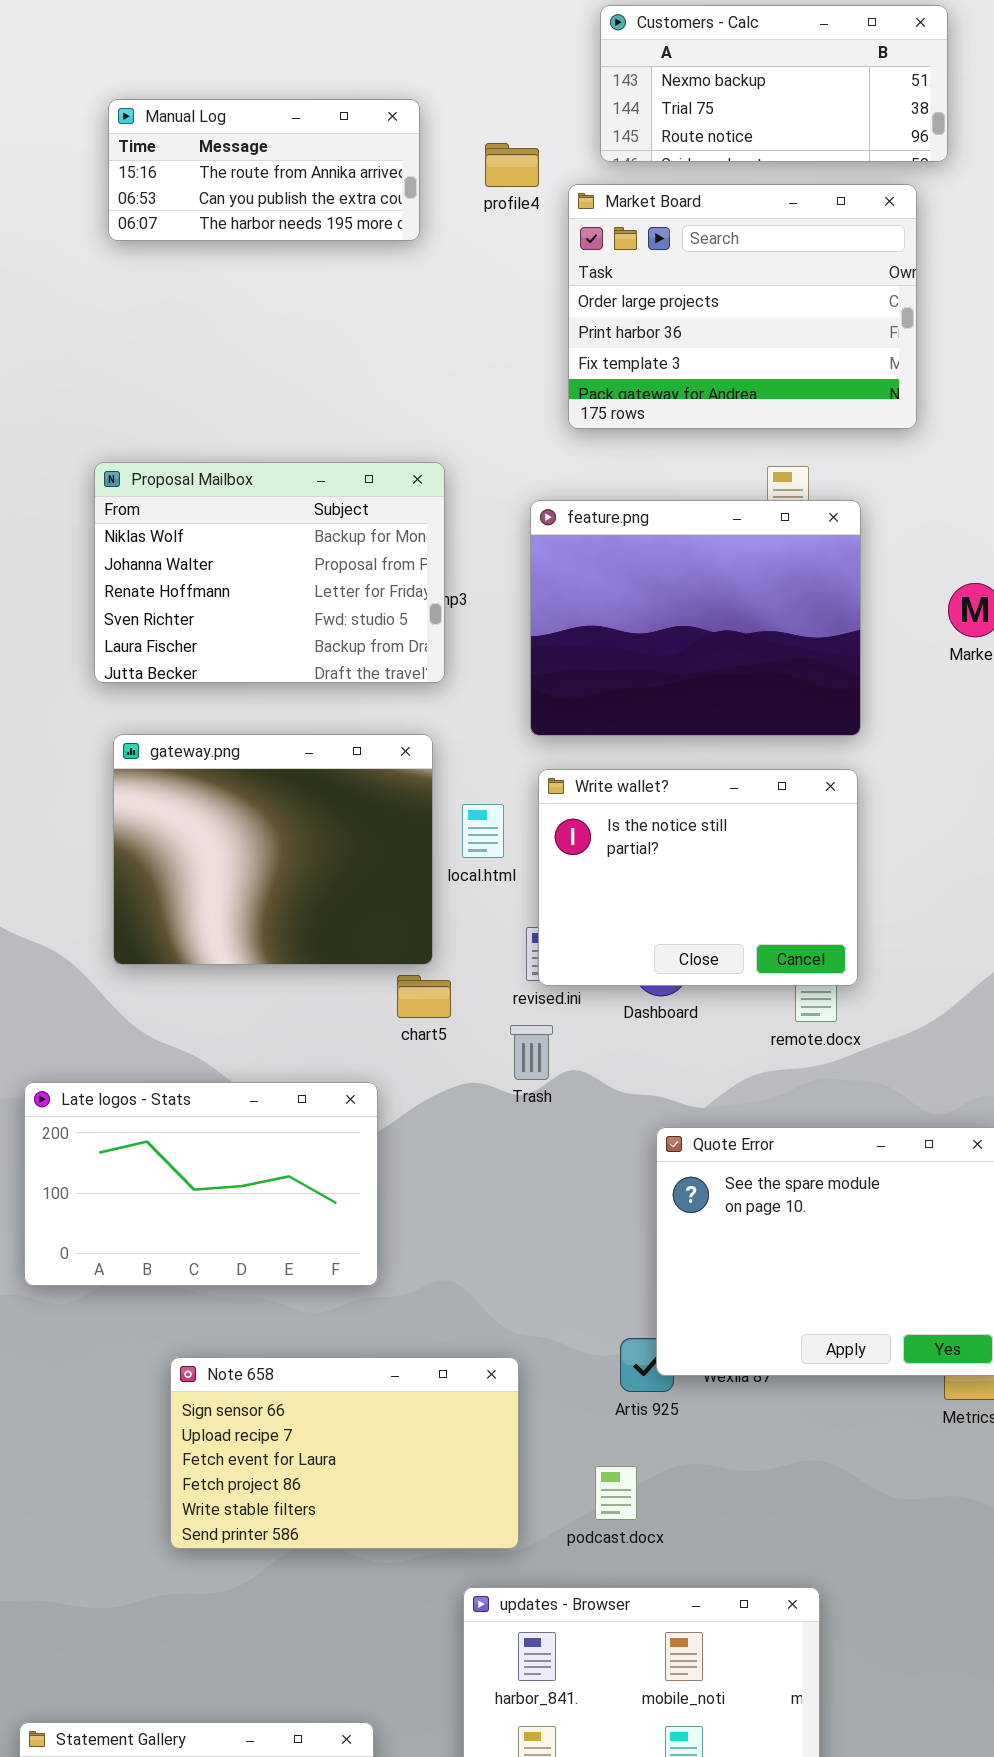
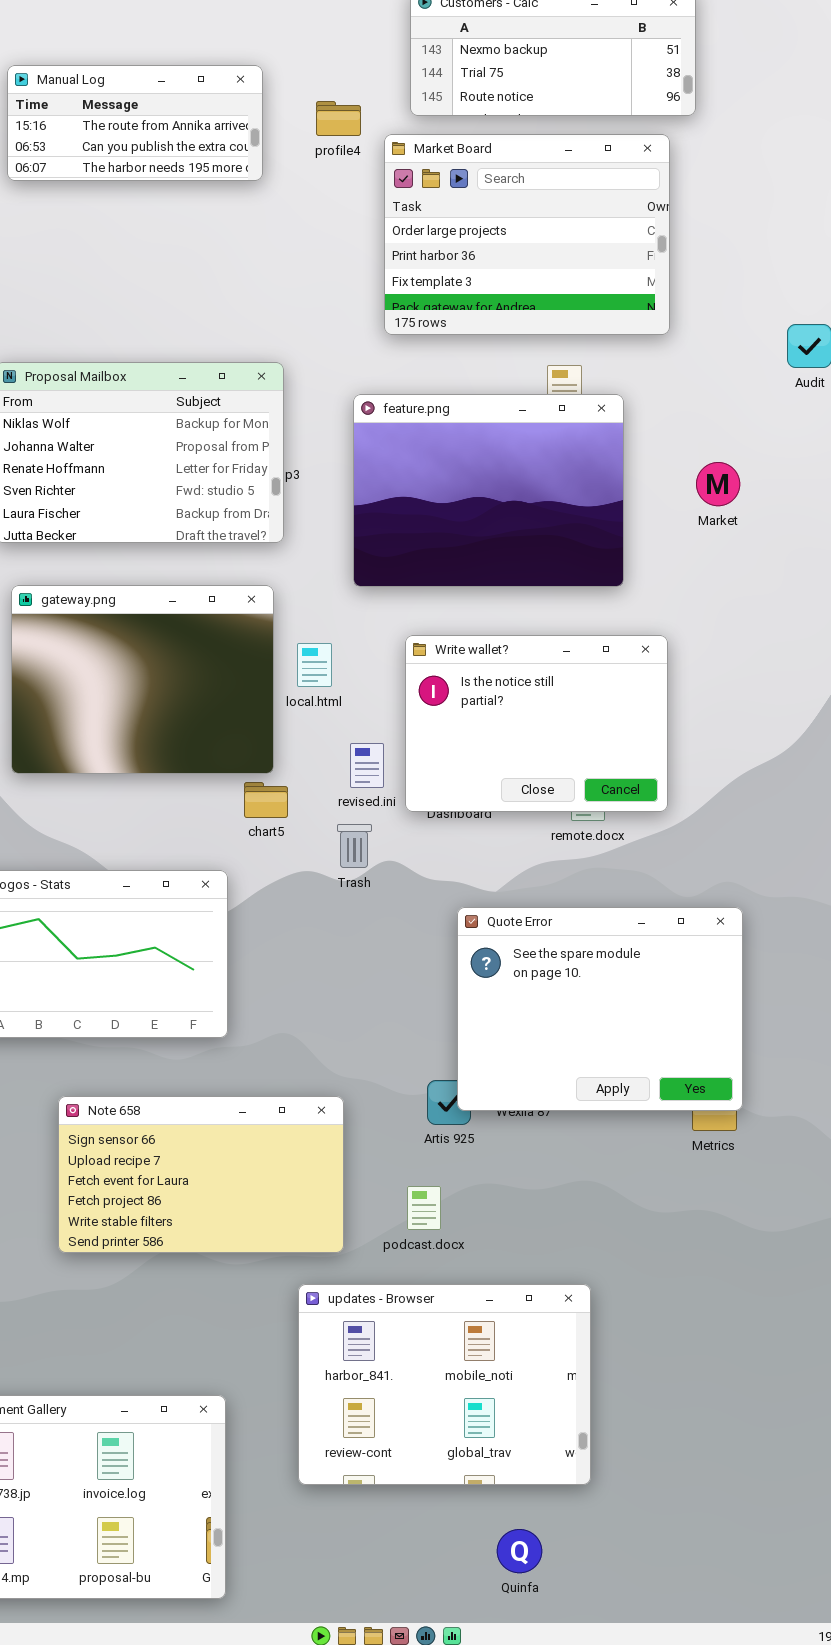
Write wallet?: [538,769,858,986] -> [405,635,668,812], moved

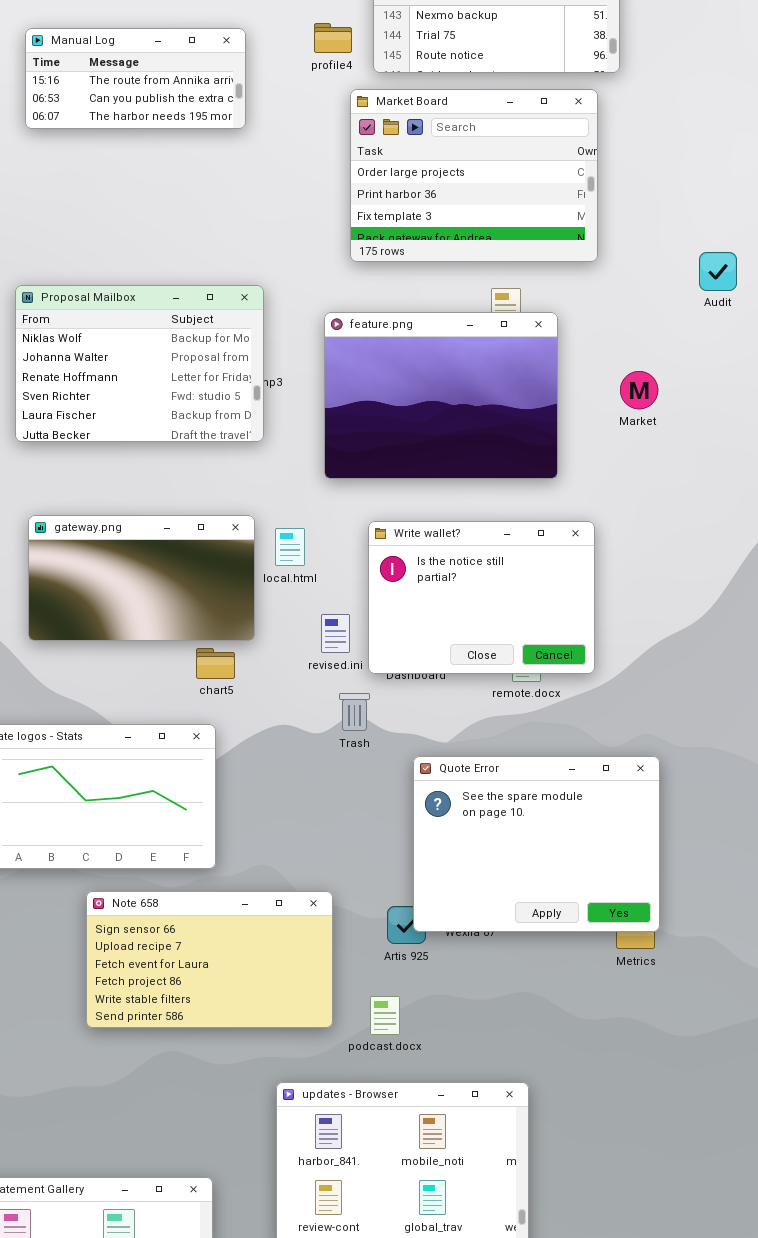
profile4: [316,101,361,136] -> [314,23,352,53], moved
gateway.png: [11,585,274,774] -> [28,515,255,641], resized
chart5: [244,782,288,818] -> [196,648,235,679], moved
Trash: [337,824,372,868] -> [339,693,370,731], moved
Note 658: [58,1096,344,1253] -> [86,891,333,1028], moved

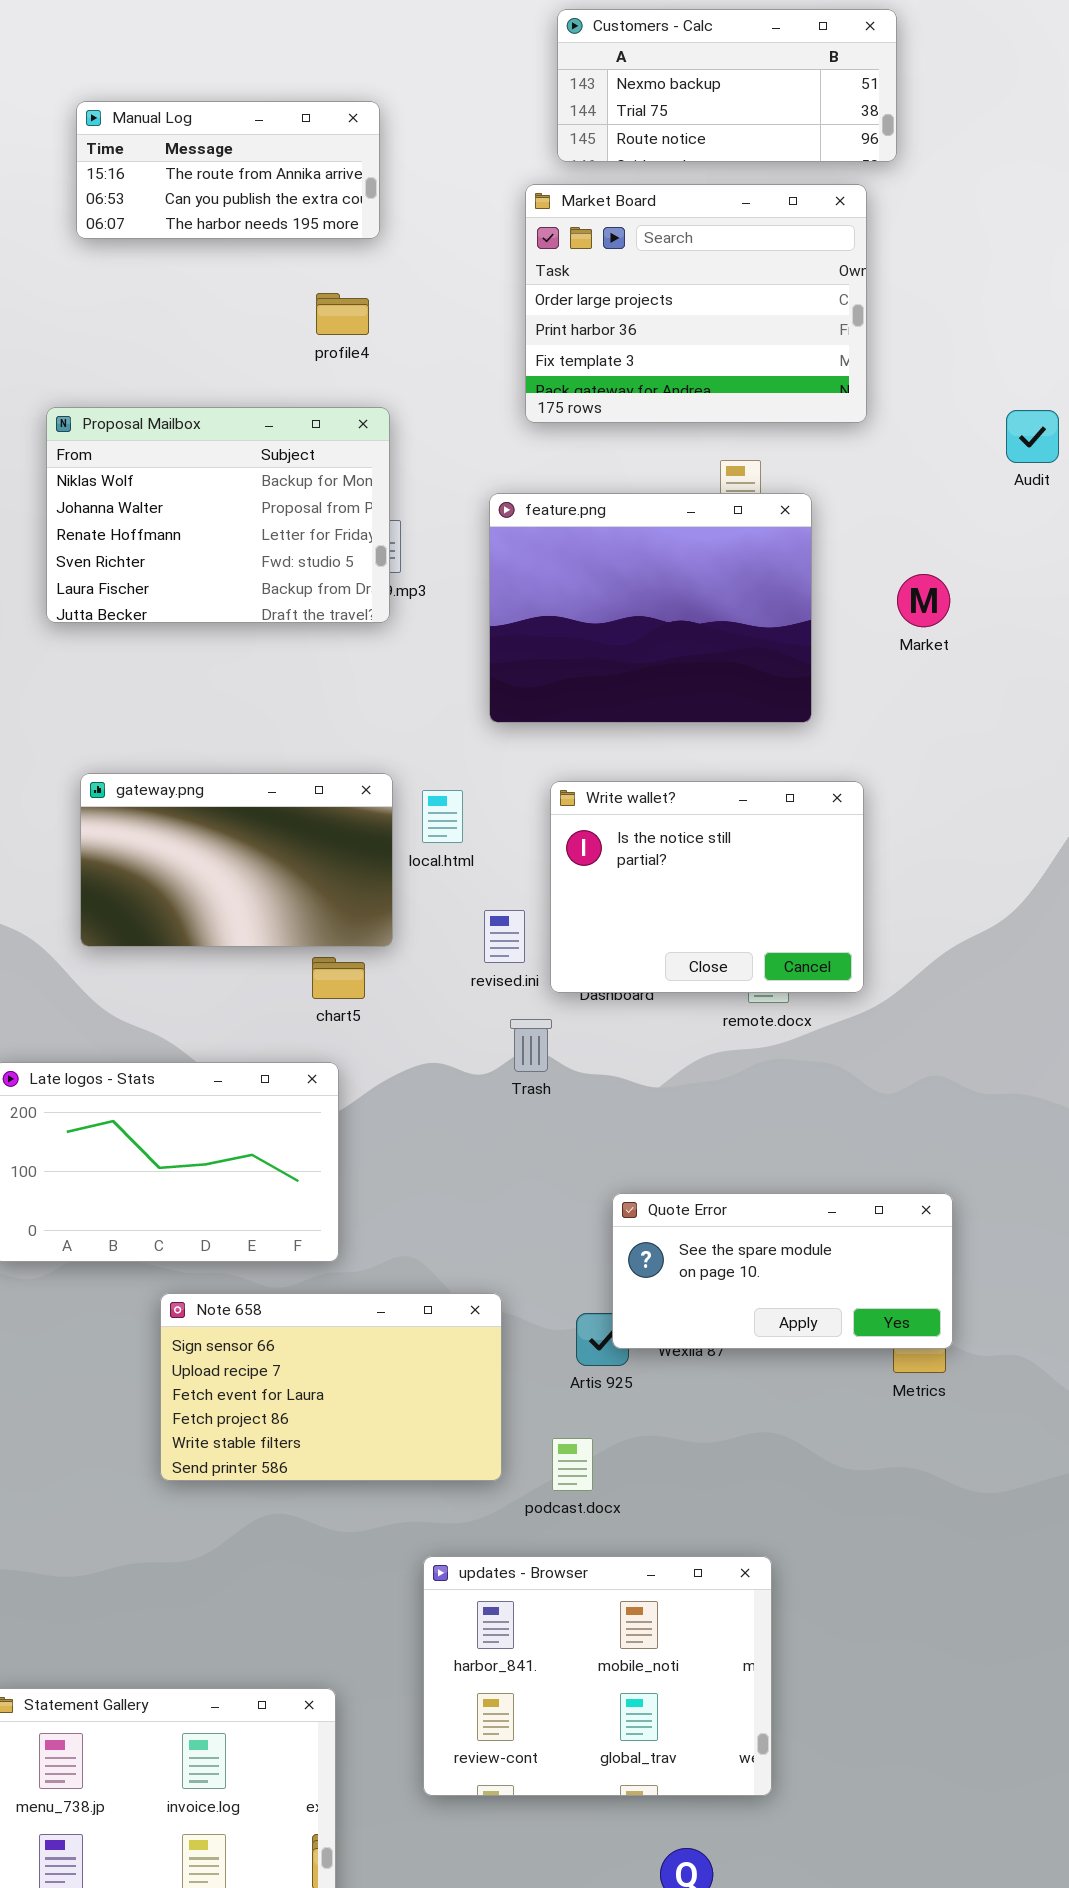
profile4: [314,23,352,53] -> [316,293,369,335], moved
Proposal Mailbox: [15,285,264,442] -> [46,407,390,623], moved
Quote Error: [413,756,660,932] -> [612,1193,953,1349], resized

